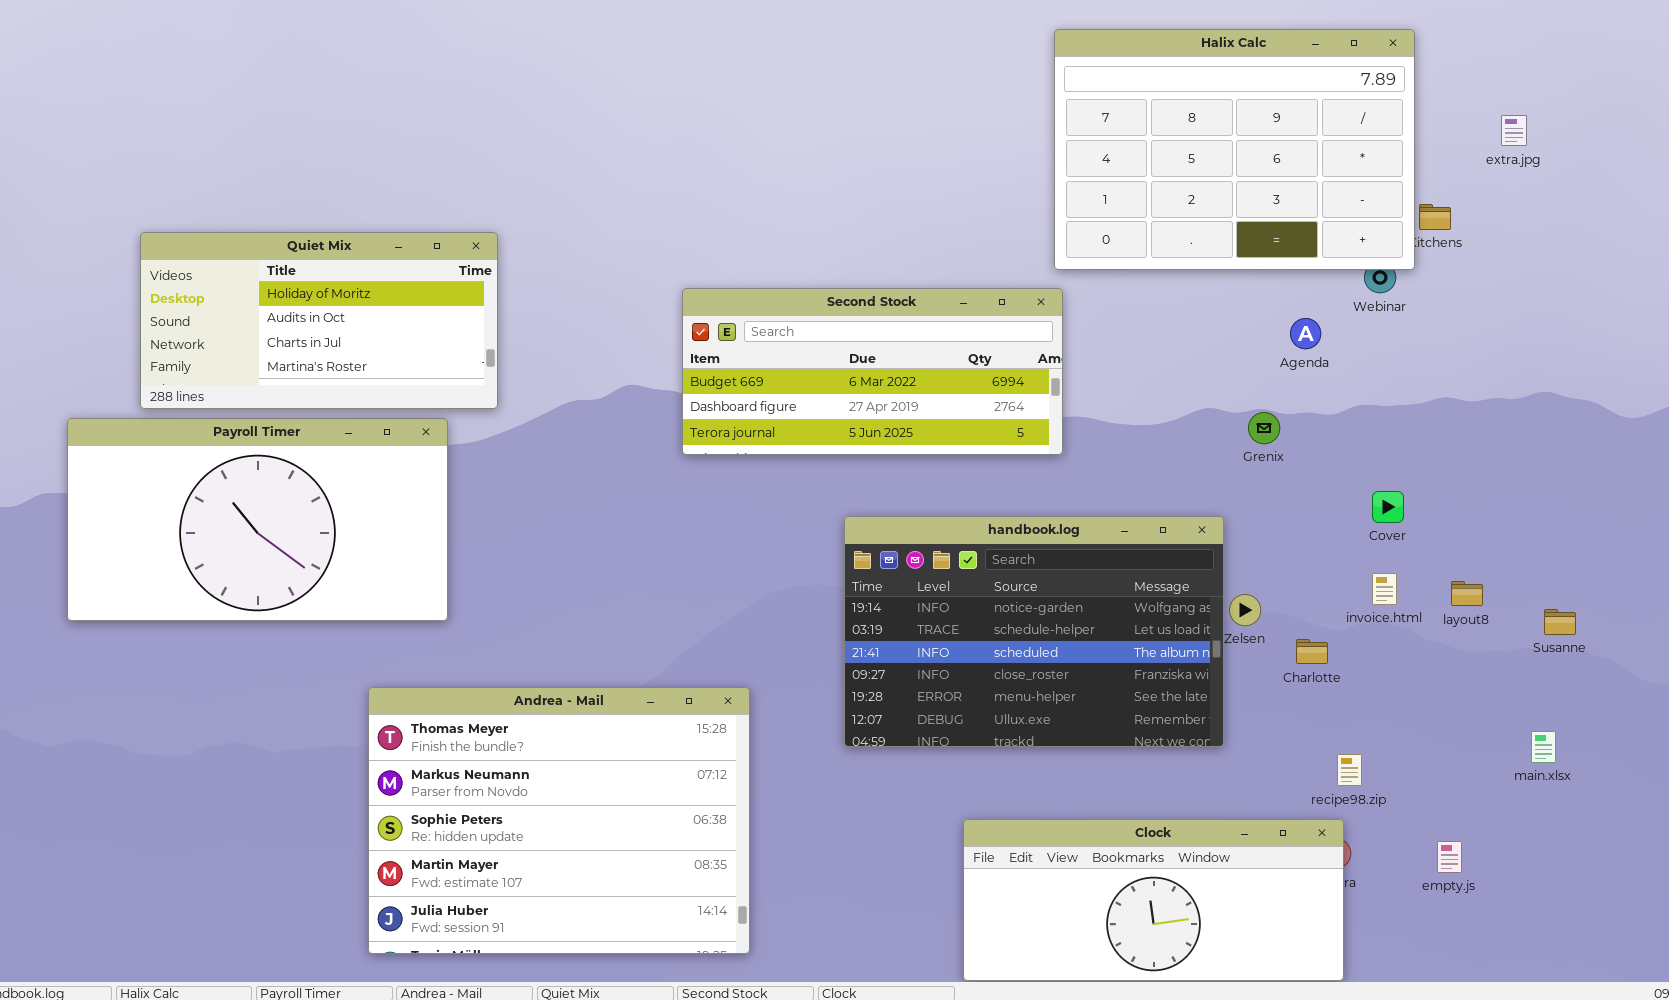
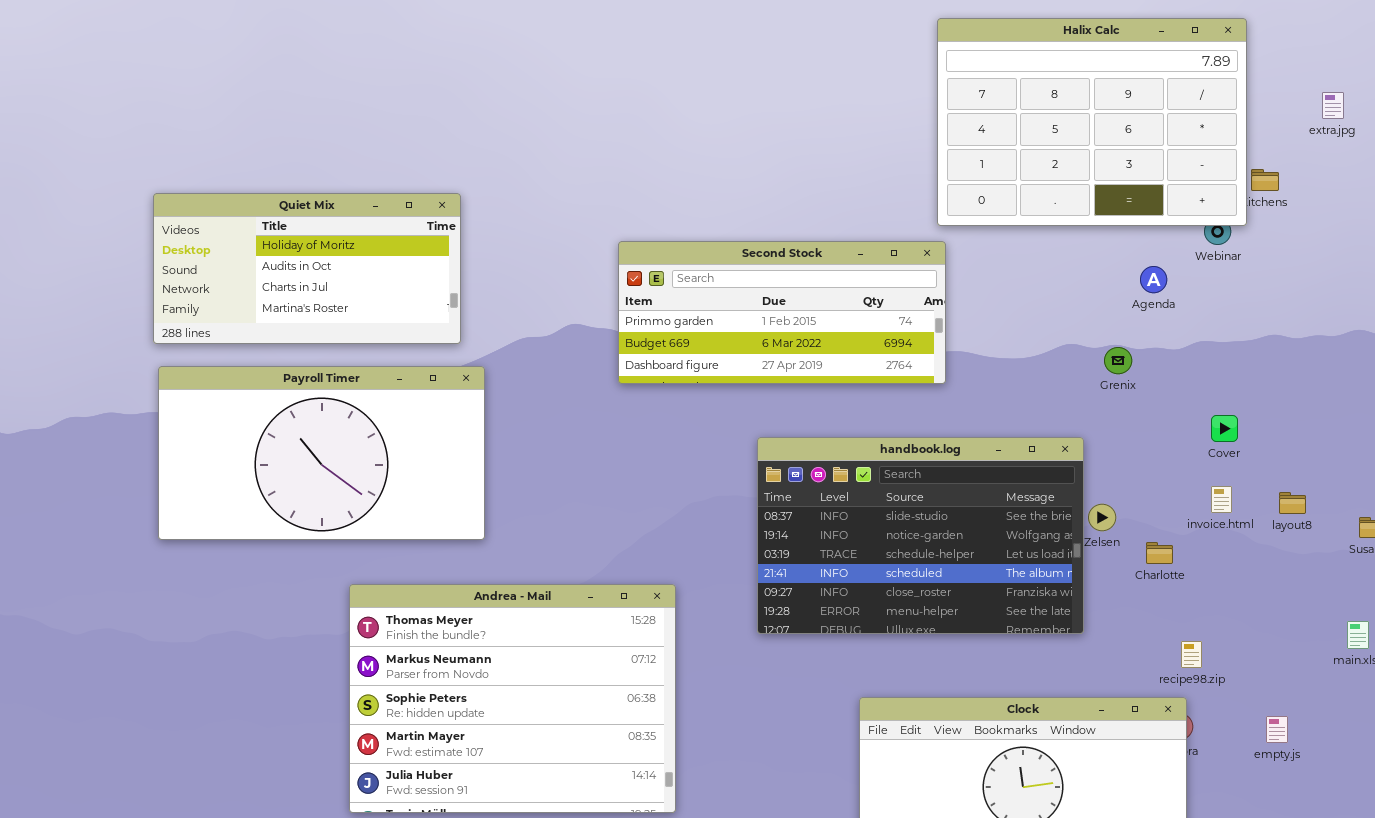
Second Stock: [682,288,1063,455] -> [618,241,946,384], scrolled up 1 row
Payroll Timer: [67,418,448,621] -> [158,366,485,540], moved
handbook.log: [844,516,1224,747] -> [757,437,1084,634], scrolled up 1 row

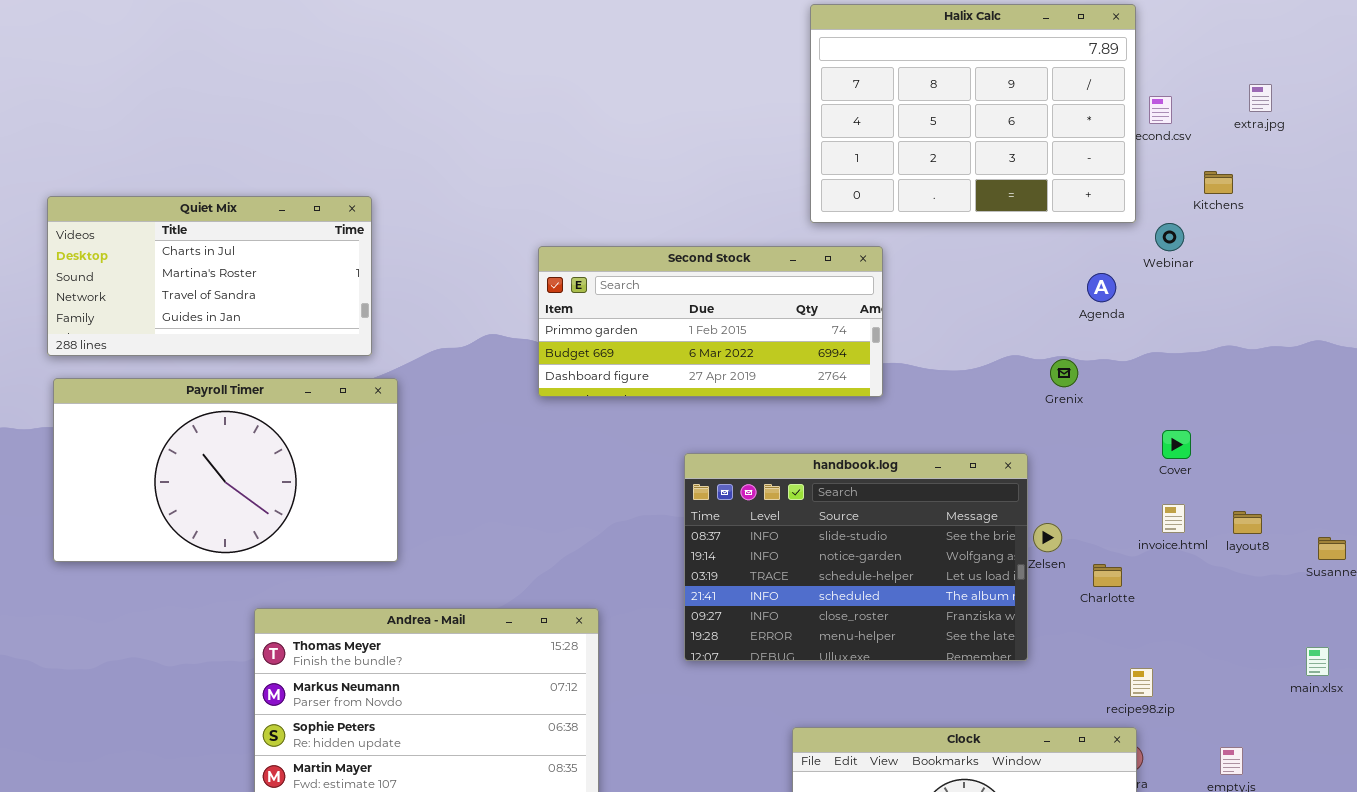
Halix Calc: [937,18,1247,226] -> [810,4,1136,223], moved
extra.jpg: [1322,92,1344,119] -> [1249,84,1272,112], moved
Quiet Mix: [153,193,461,344] -> [47,196,372,356], scrolled down 2 rows

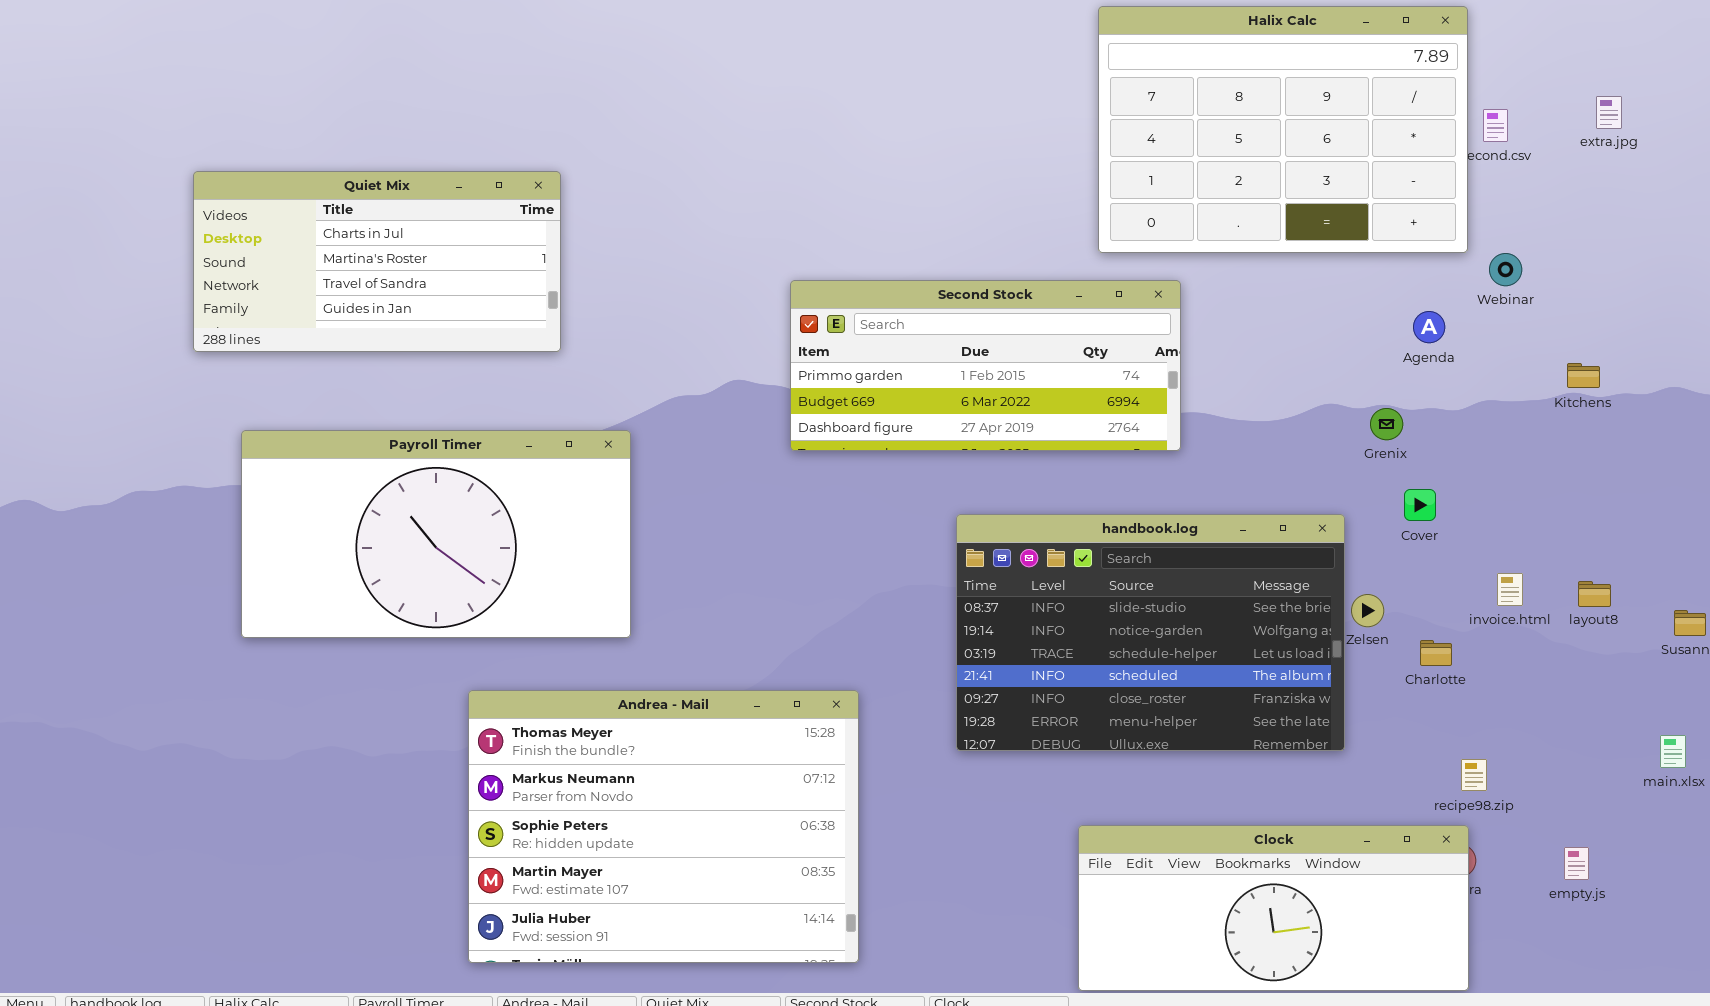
Kitchens: [1204,171,1233,194] -> [1567,363,1600,388], moved
Quiet Mix: [47,196,372,356] -> [193,171,561,352], moved
Cover: [1162,430,1191,459] -> [1404,489,1436,521], moved

